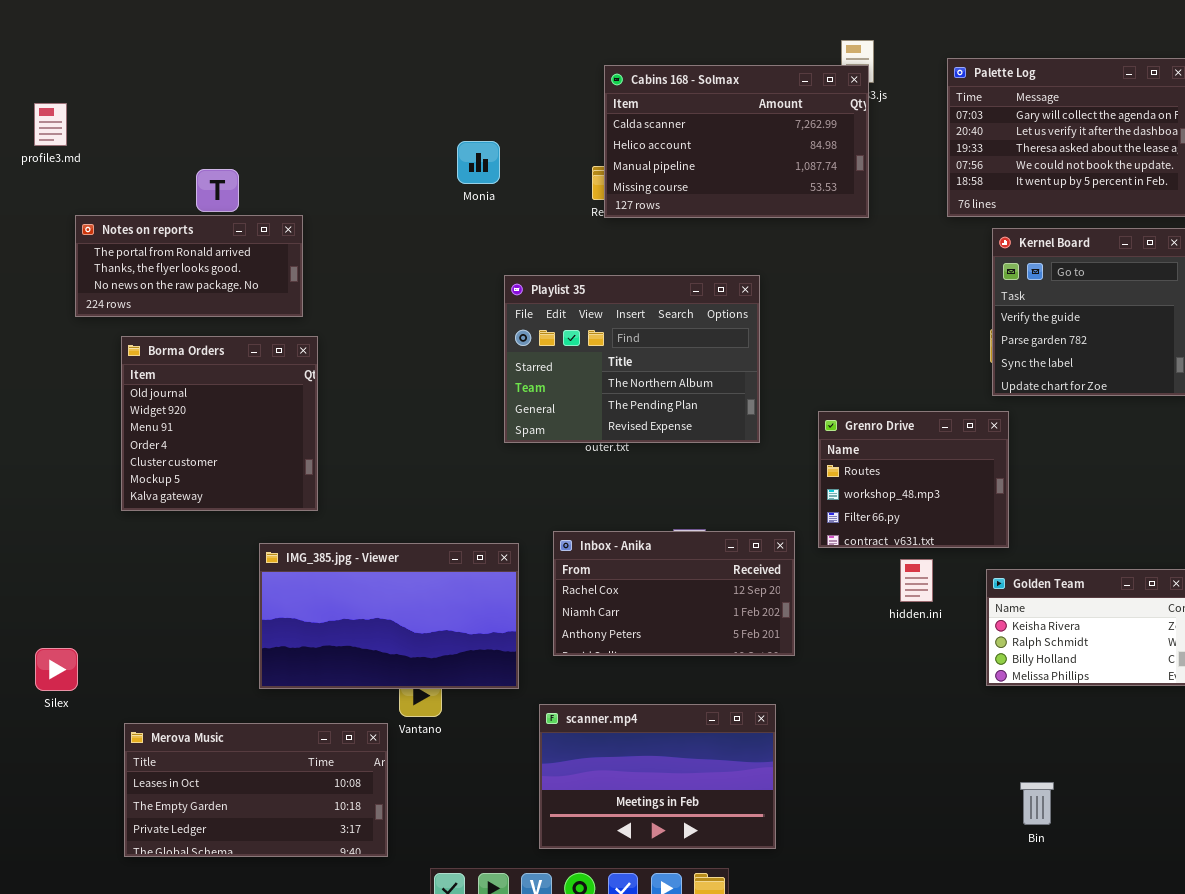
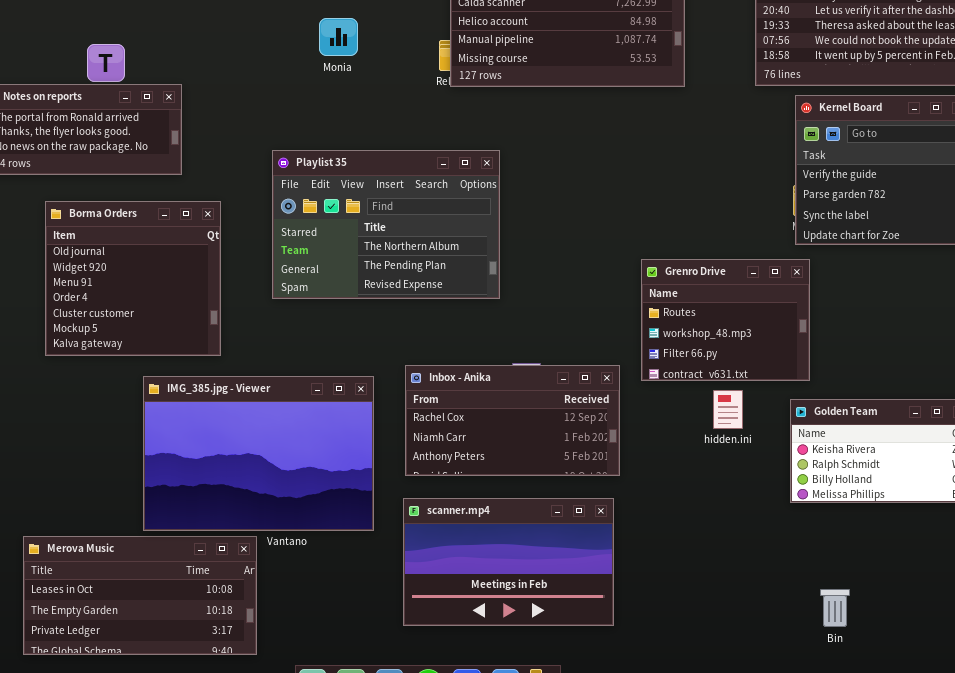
Playlist 35: [504,275,760,443] -> [272,150,500,299], moved
Borma Orders: [121,336,318,511] -> [45,201,221,356], moved
IMG_385.jpg - Viewer: [259,543,519,689] -> [143,376,374,531], resized
scanner.mp4: [539,704,776,849] -> [403,498,614,626], moved

